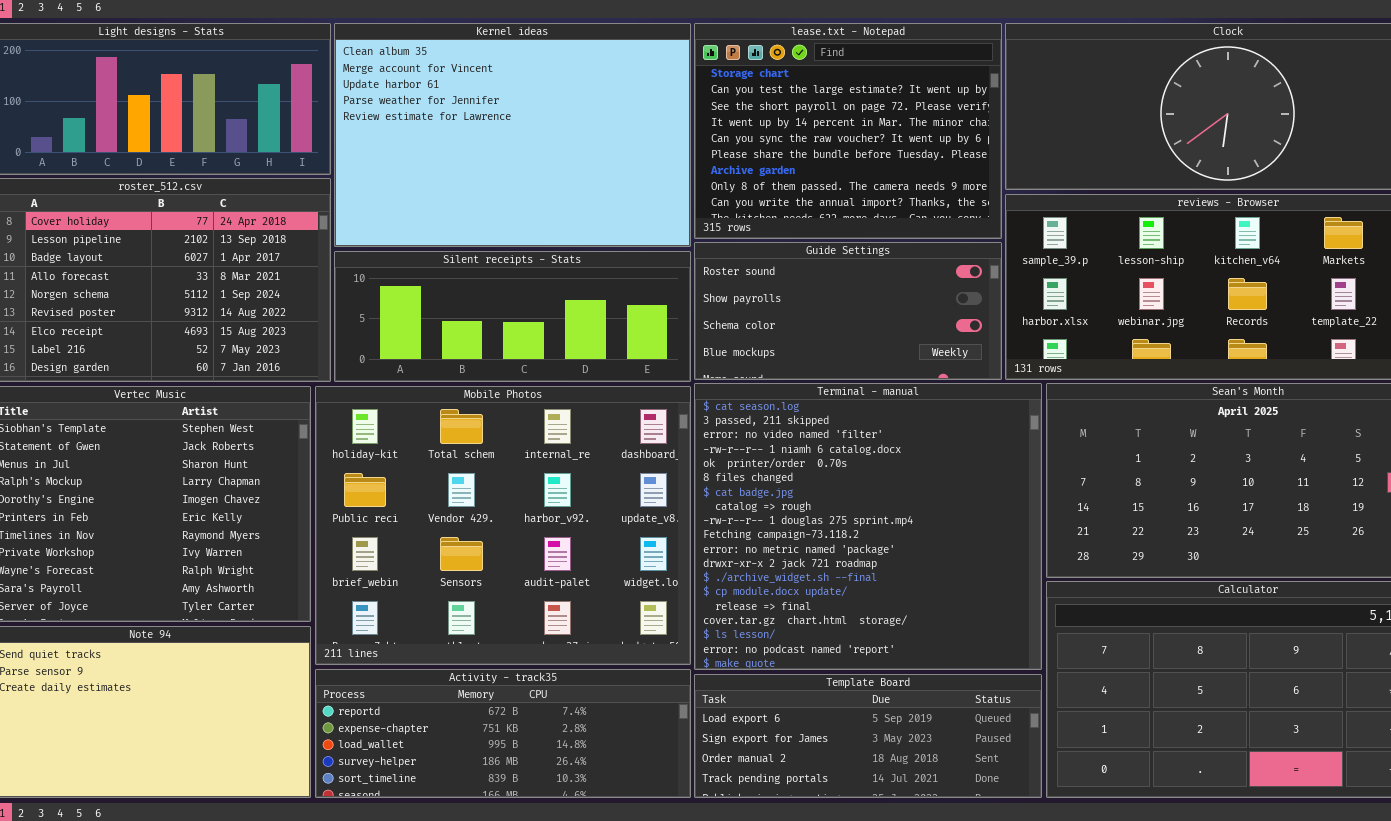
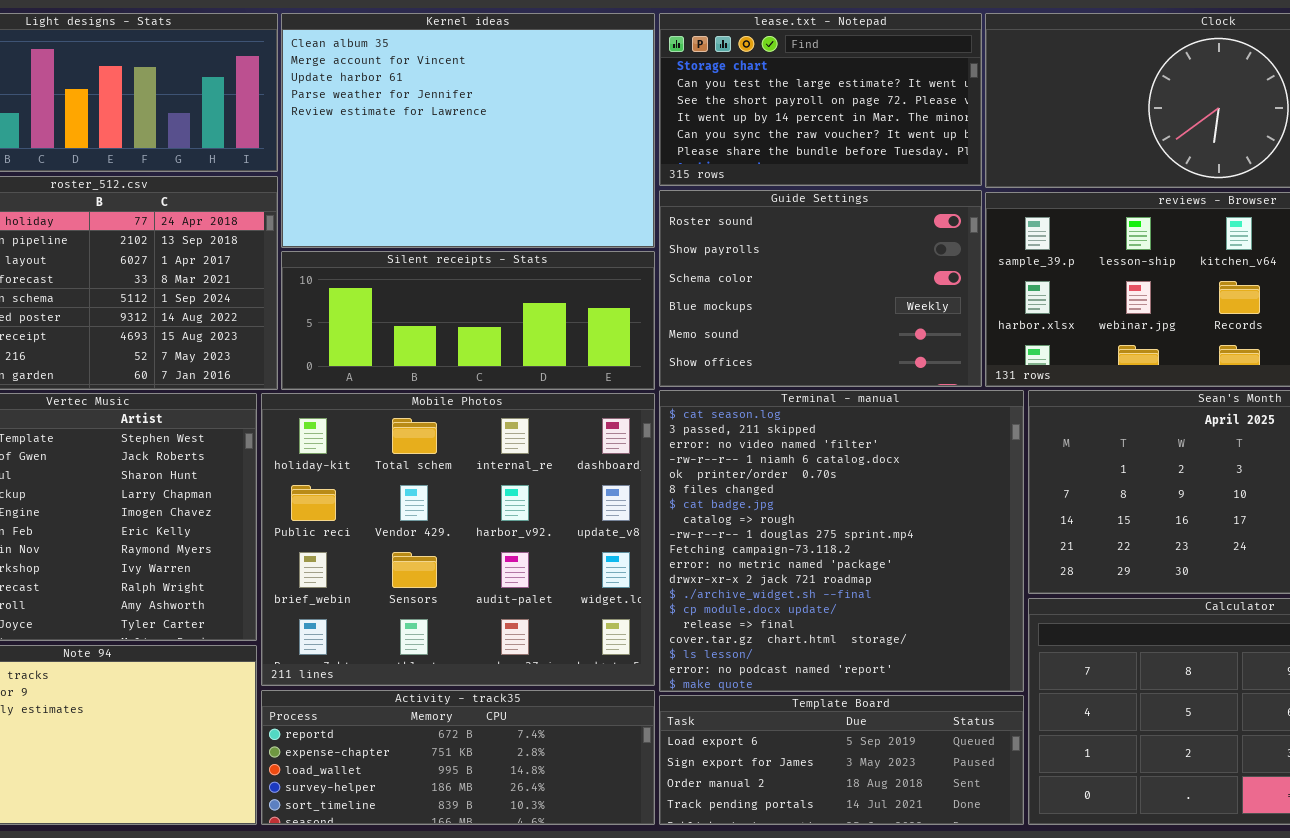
lease.txt - Notepad: [694,23,1002,239] -> [659,13,982,186], resized
Guide Settings: [694,242,1002,380] -> [659,190,982,387], resized

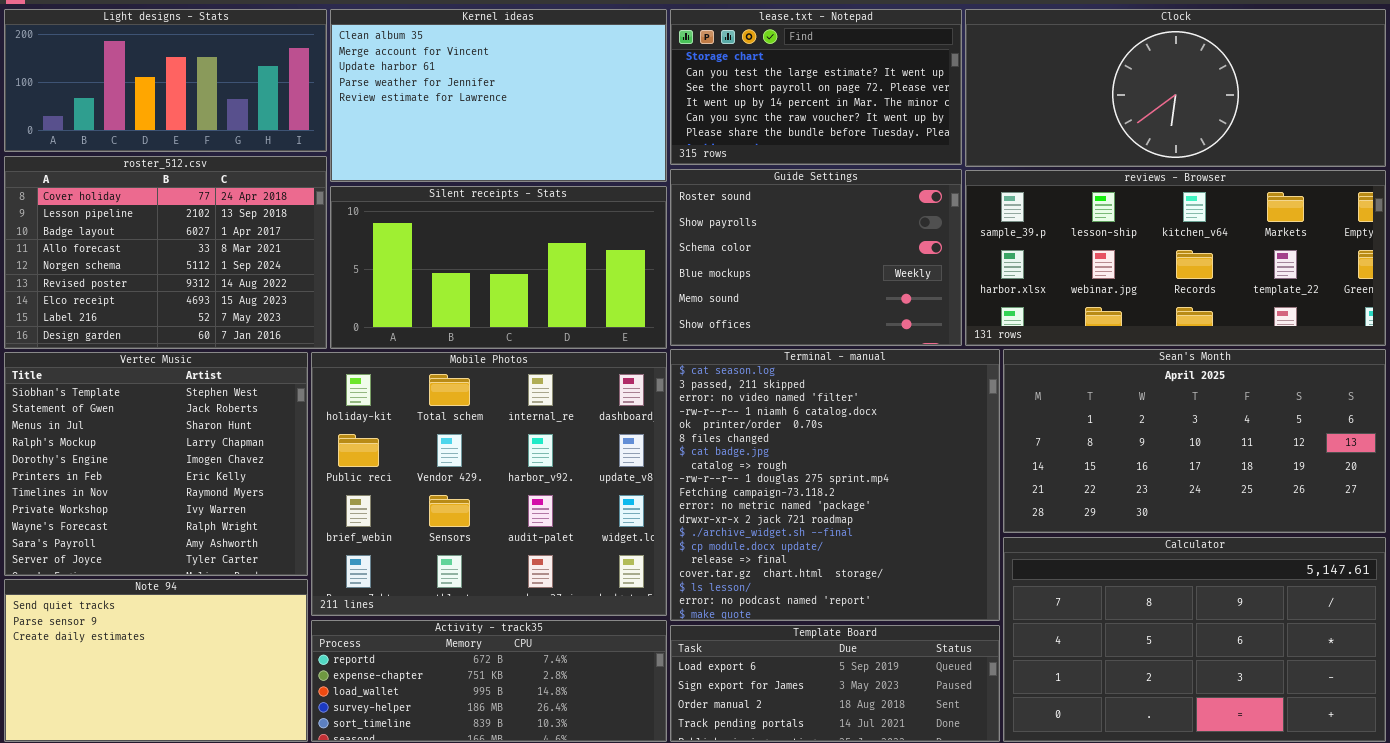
Kernel ideas: [281,13,655,248] -> [330,9,667,182], resized
Silent receipts - Stats: [281,251,655,390] -> [330,186,667,349], resized

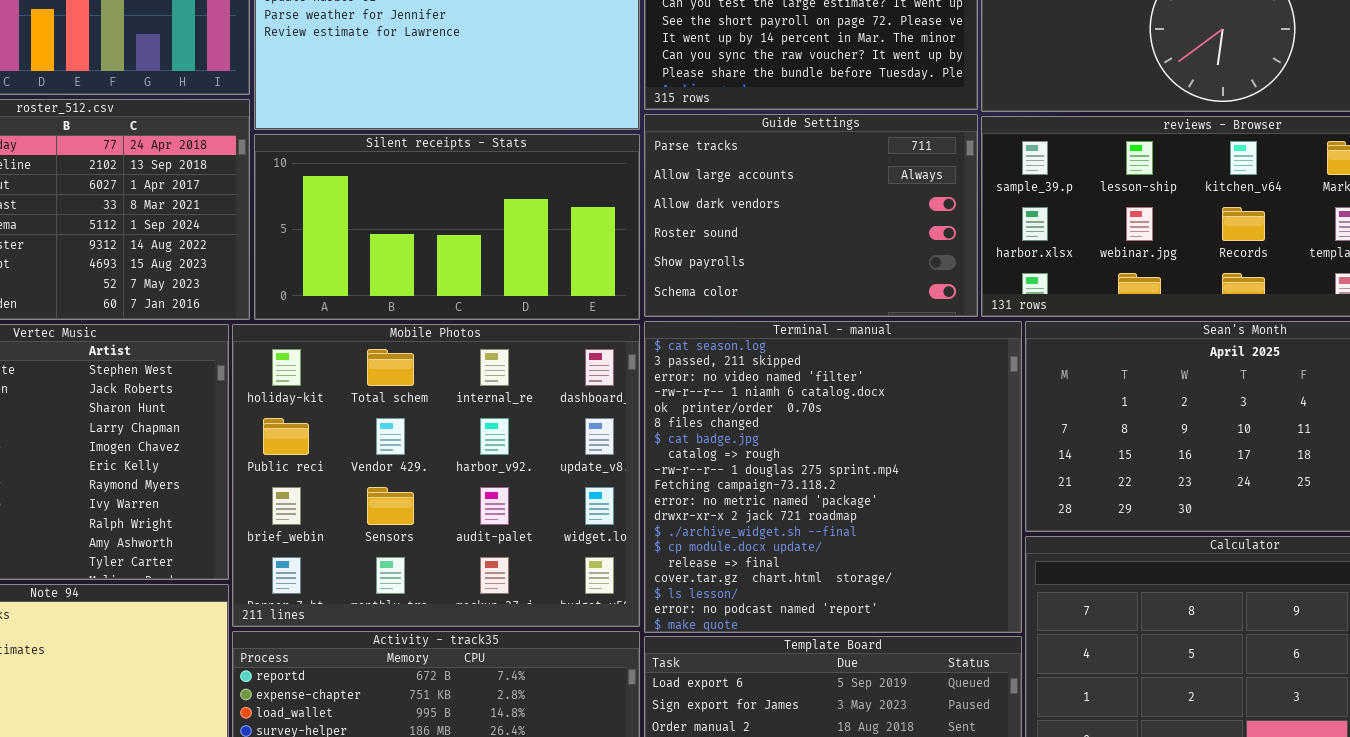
Guide Settings: [670,169,962,346] -> [644,114,978,317], scrolled up 3 rows

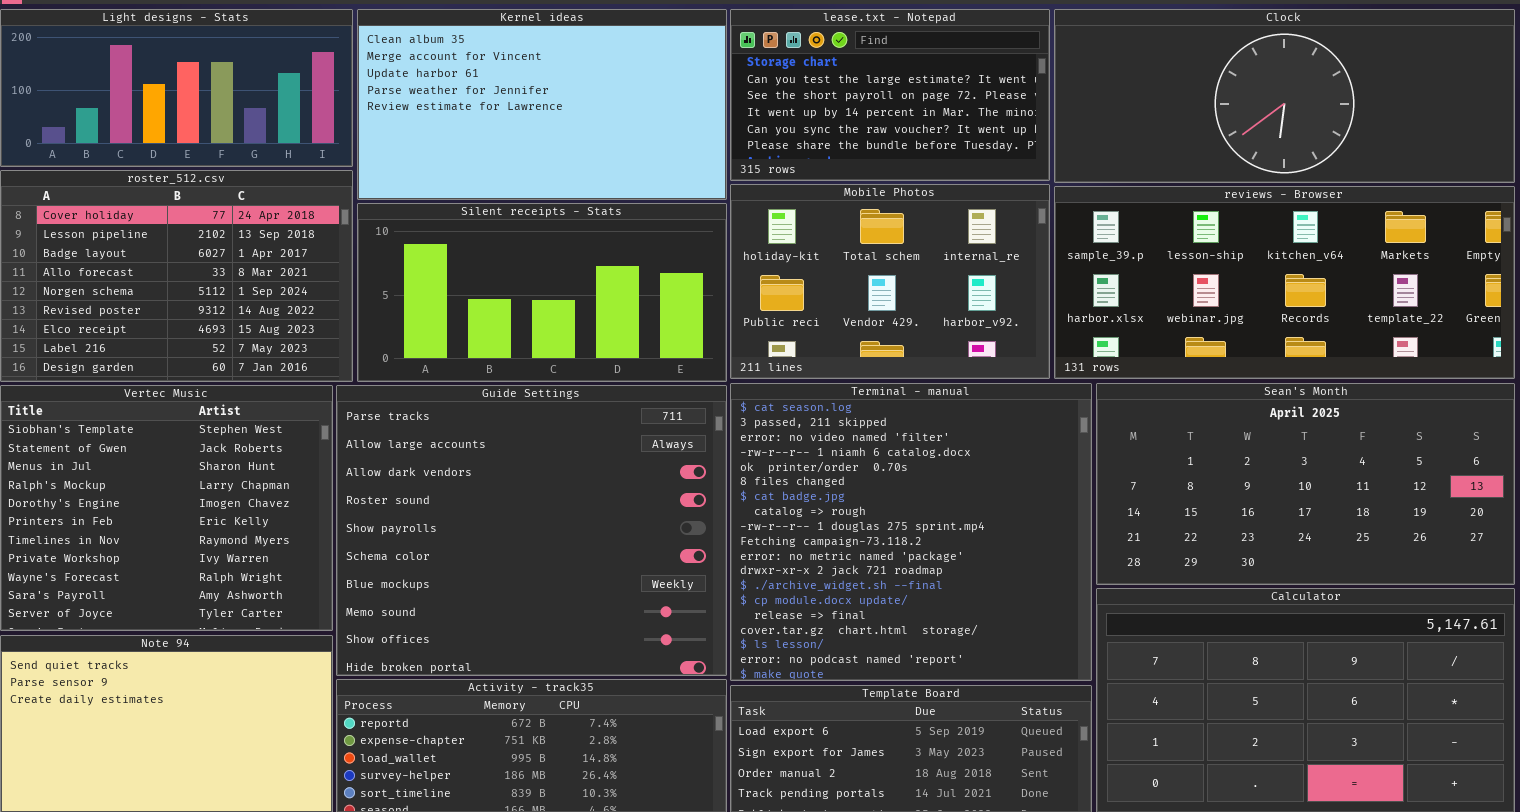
Guide Settings: [644,114,978,317] -> [336,385,727,676], moved, resized
Mobile Photos: [232,324,640,627] -> [730,184,1050,379], moved, resized

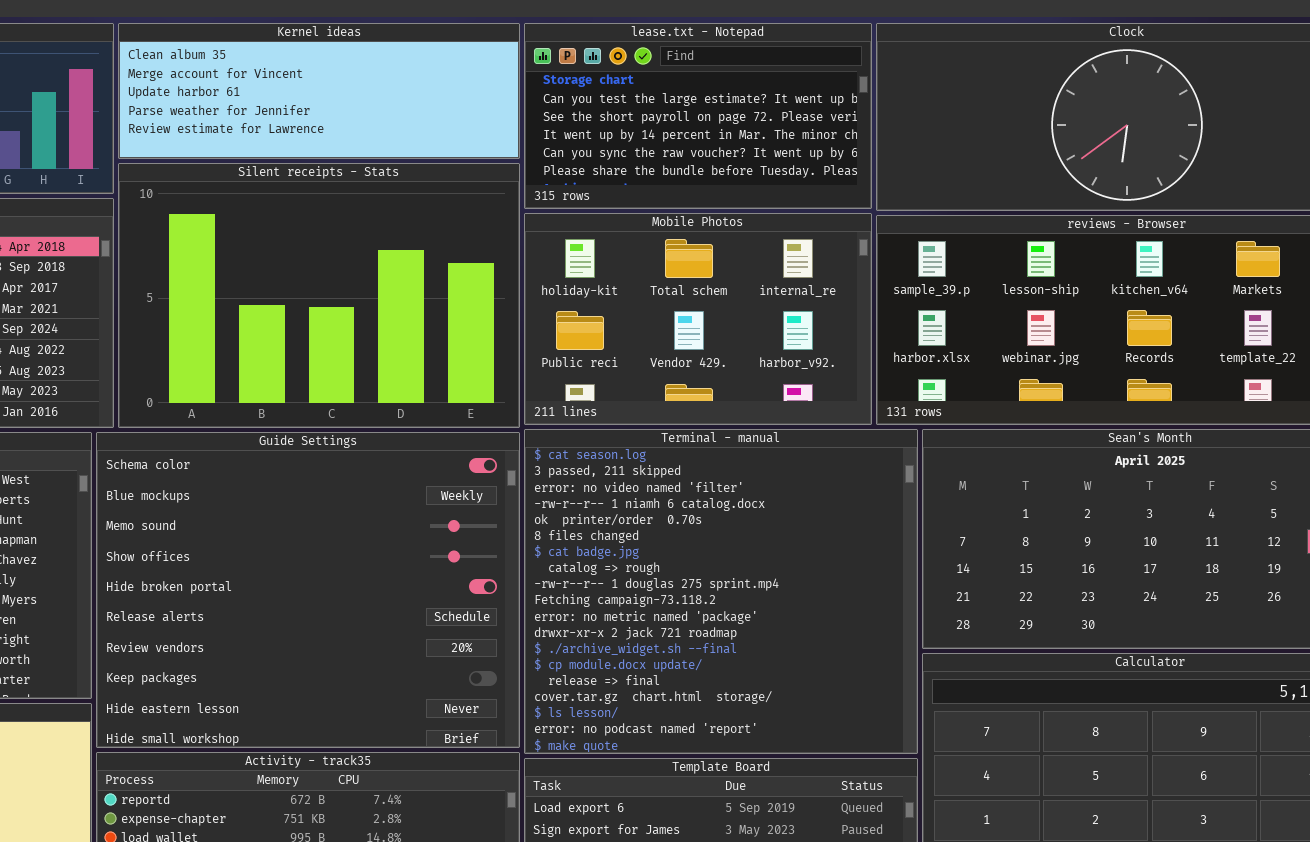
Kernel ideas: [357,9,727,200] -> [118,23,520,159], resized
Silent receipts - Stats: [357,203,727,382] -> [118,163,520,428], resized
Guide Settings: [336,385,727,676] -> [96,432,520,748], scrolled down 5 rows

